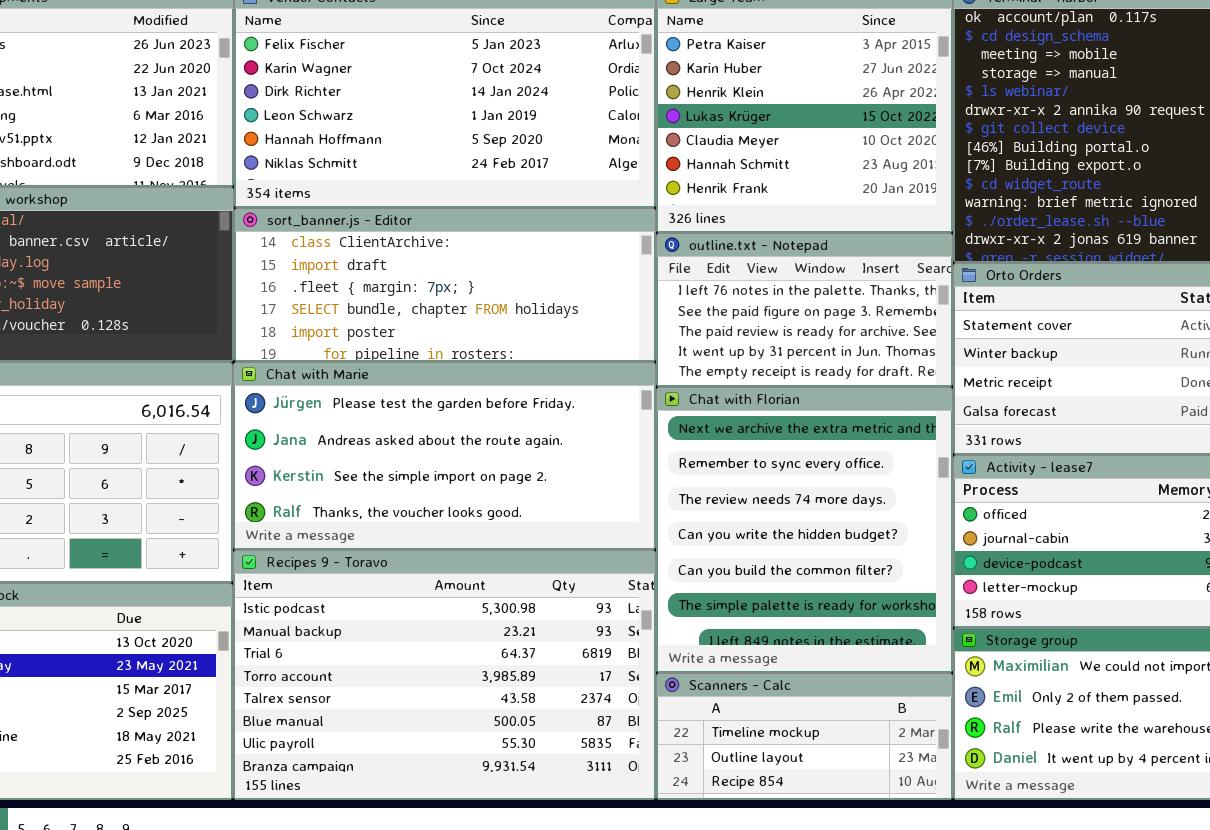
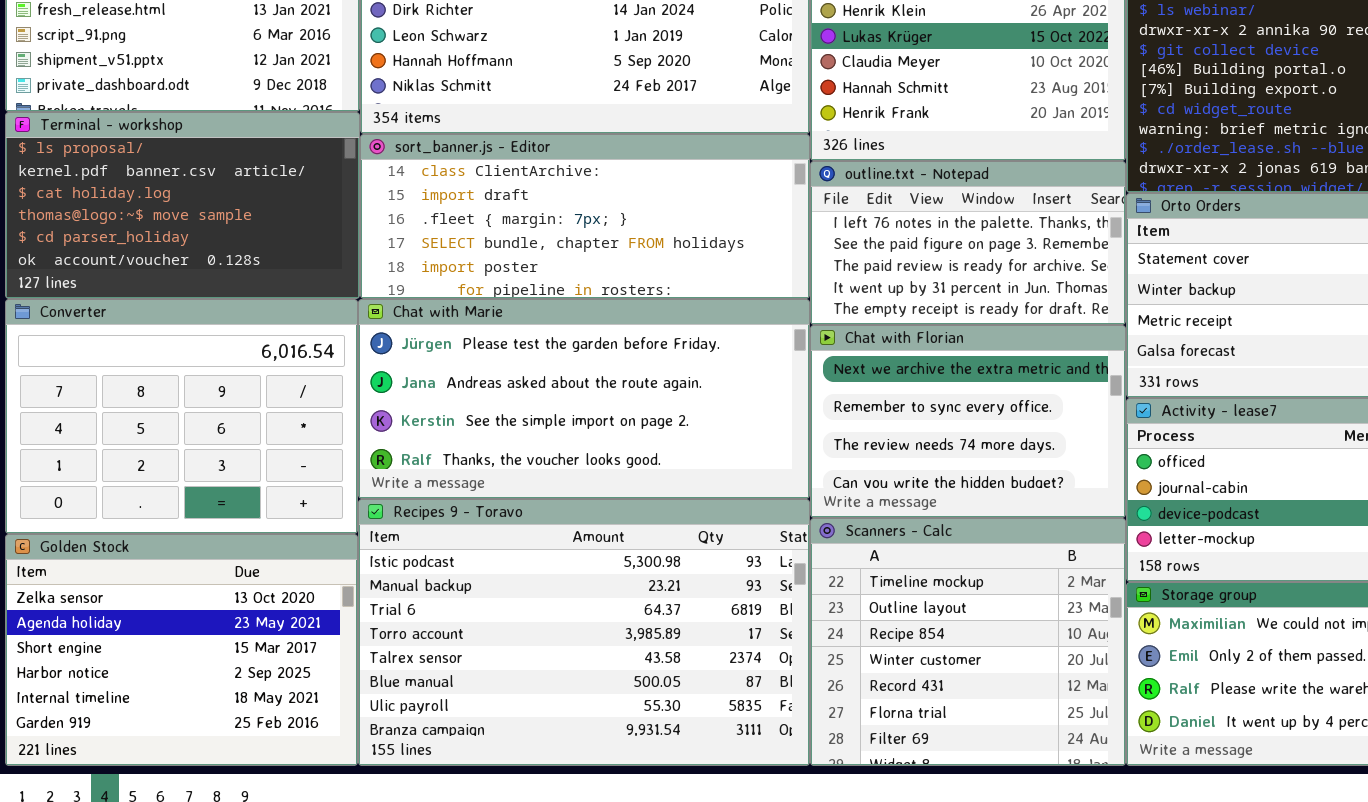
Chat with Florian: [656,387,953,673] -> [810,325,1126,518], resized
Scanners - Calc: [656,673,953,800] -> [810,518,1126,766], resized

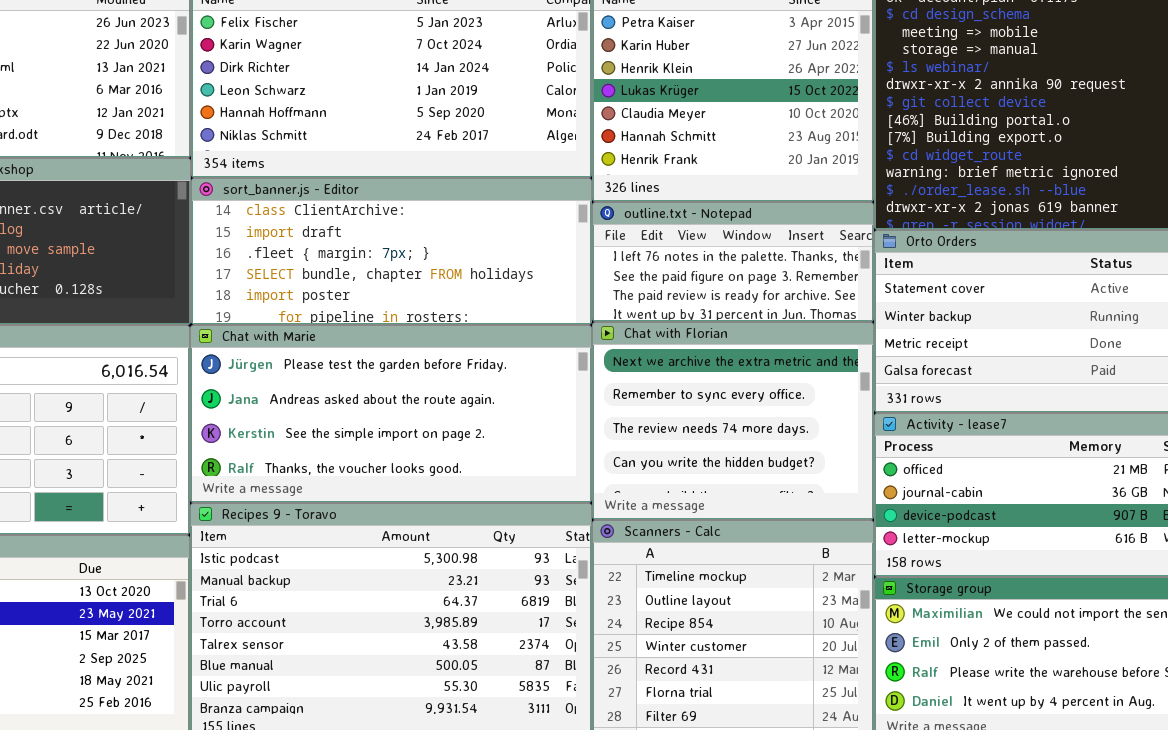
outline.txt - Notepad: [810,161,1126,325] -> [592,202,874,322], resized
Chat with Florian: [810,325,1126,518] -> [592,322,874,520], resized

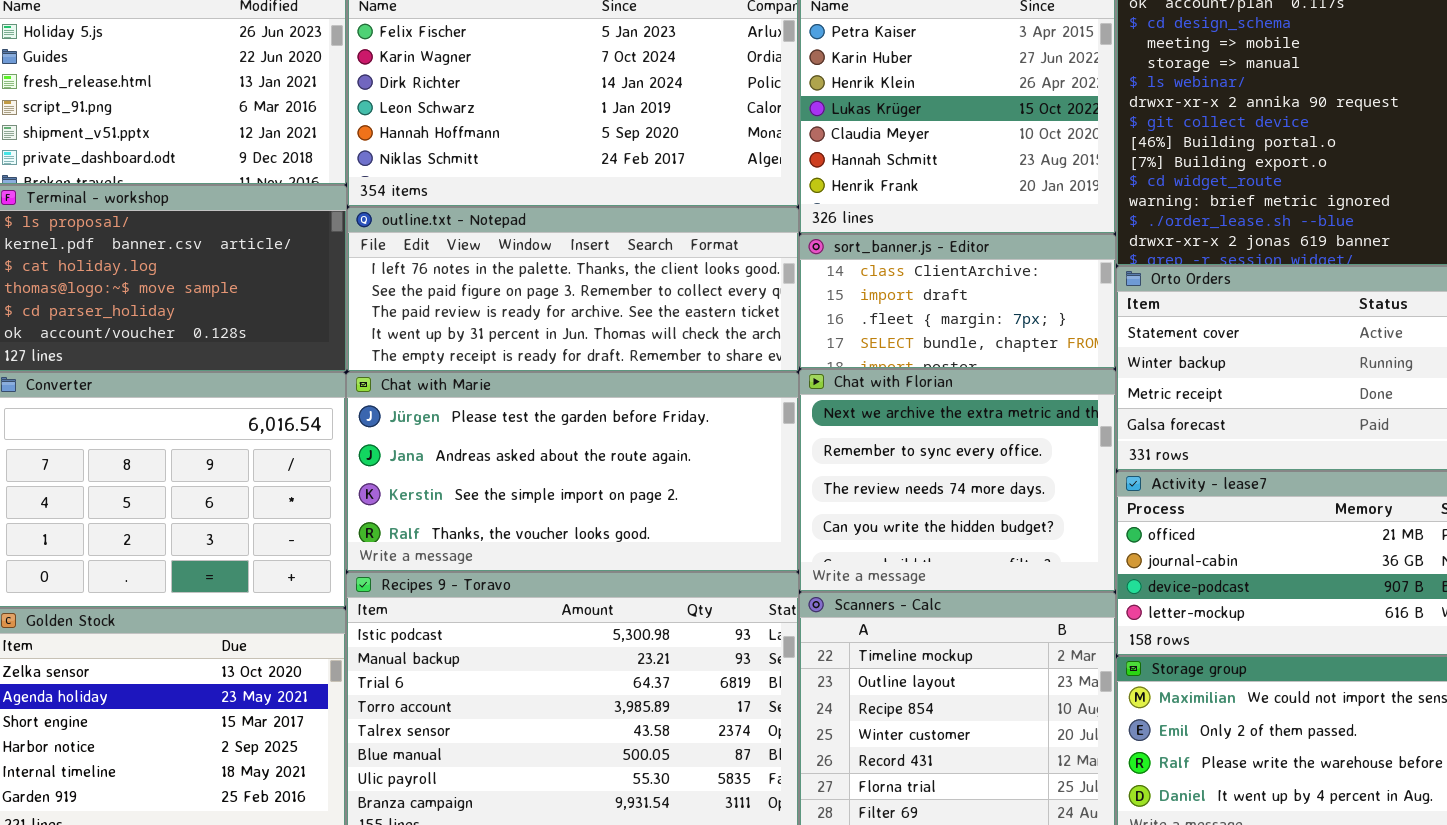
sort_banner.js - Editor: [191,178,592,325] -> [799,234,1116,369], moved, resized
outline.txt - Notepad: [592,202,874,322] -> [347,207,799,372], moved, resized

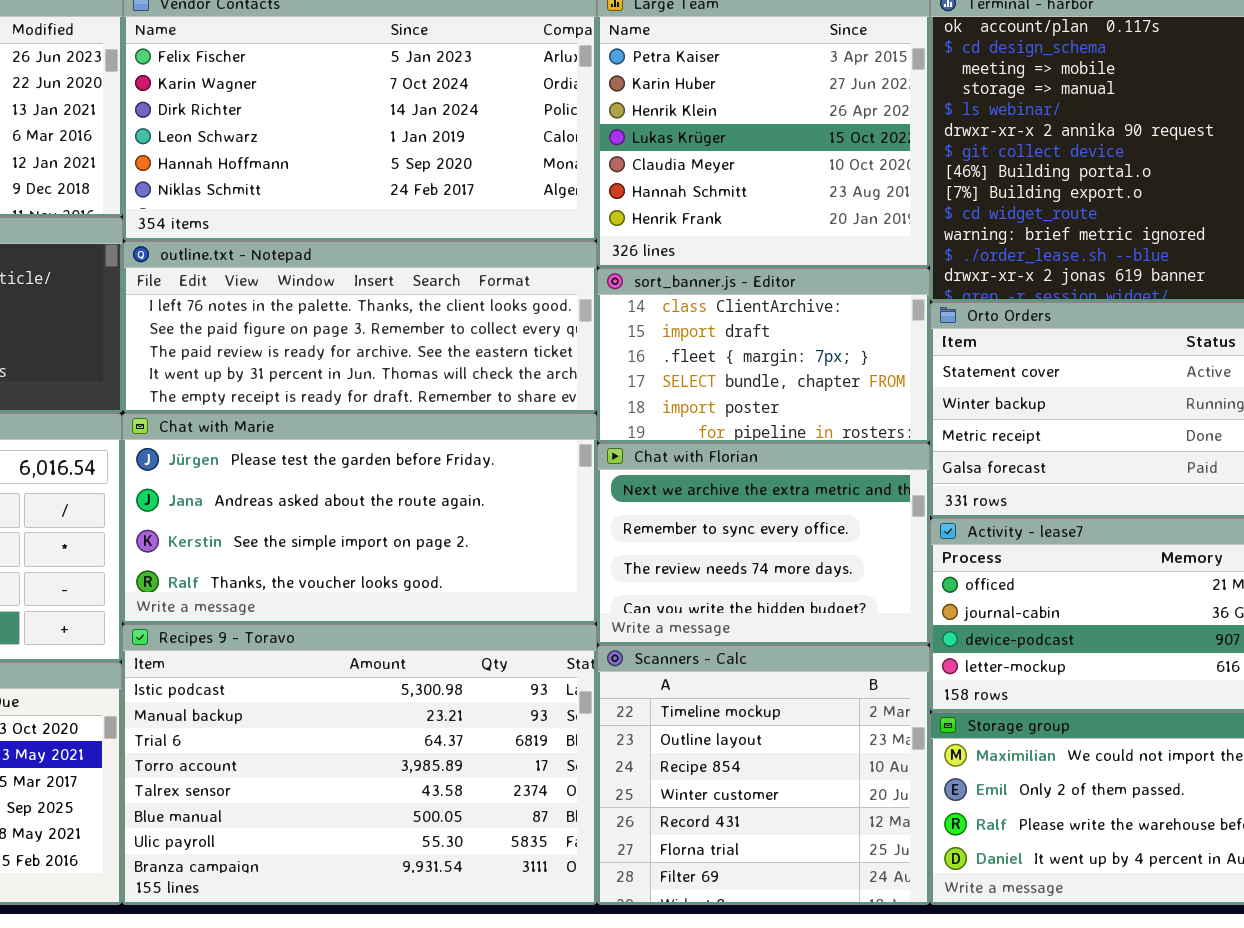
sort_banner.js - Editor: [799,234,1116,369] -> [597,268,930,443], resized
Chat with Florian: [799,369,1116,592] -> [597,443,930,645], resized

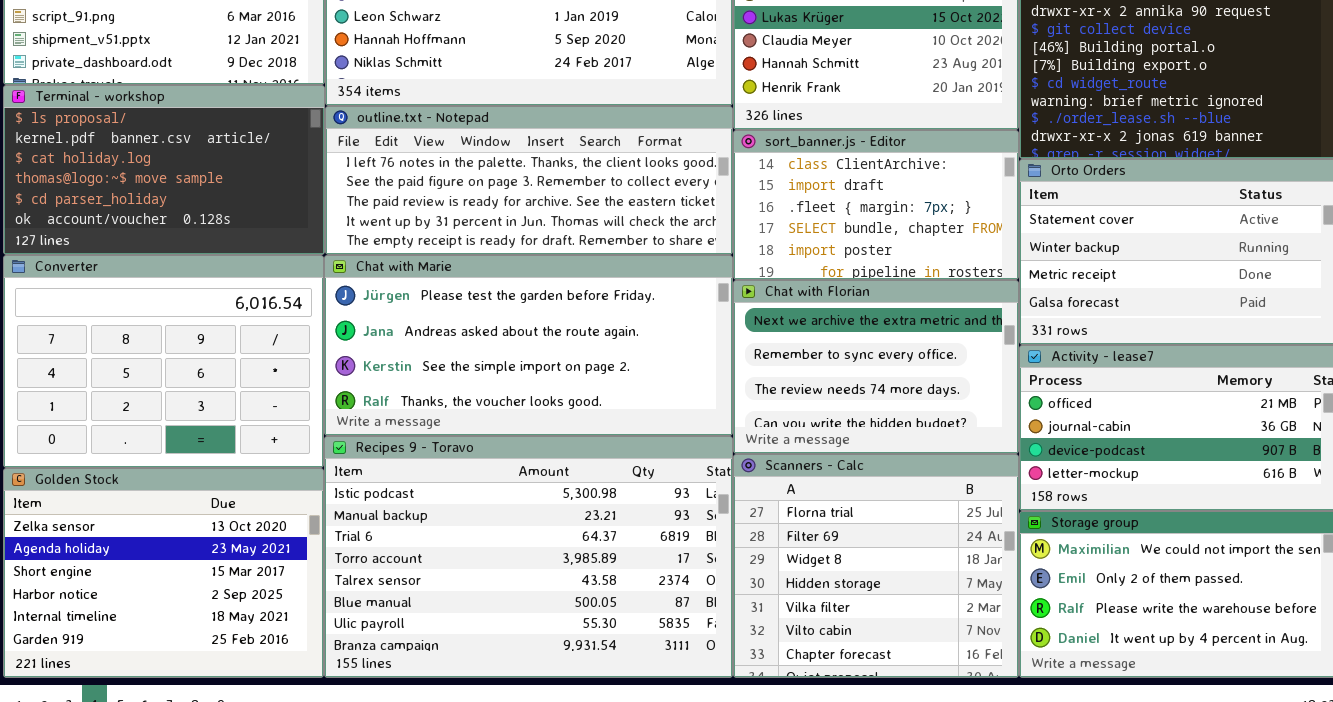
Scanners - Calc: [597,645,930,905] -> [733,454,1019,678], scrolled down 5 rows

